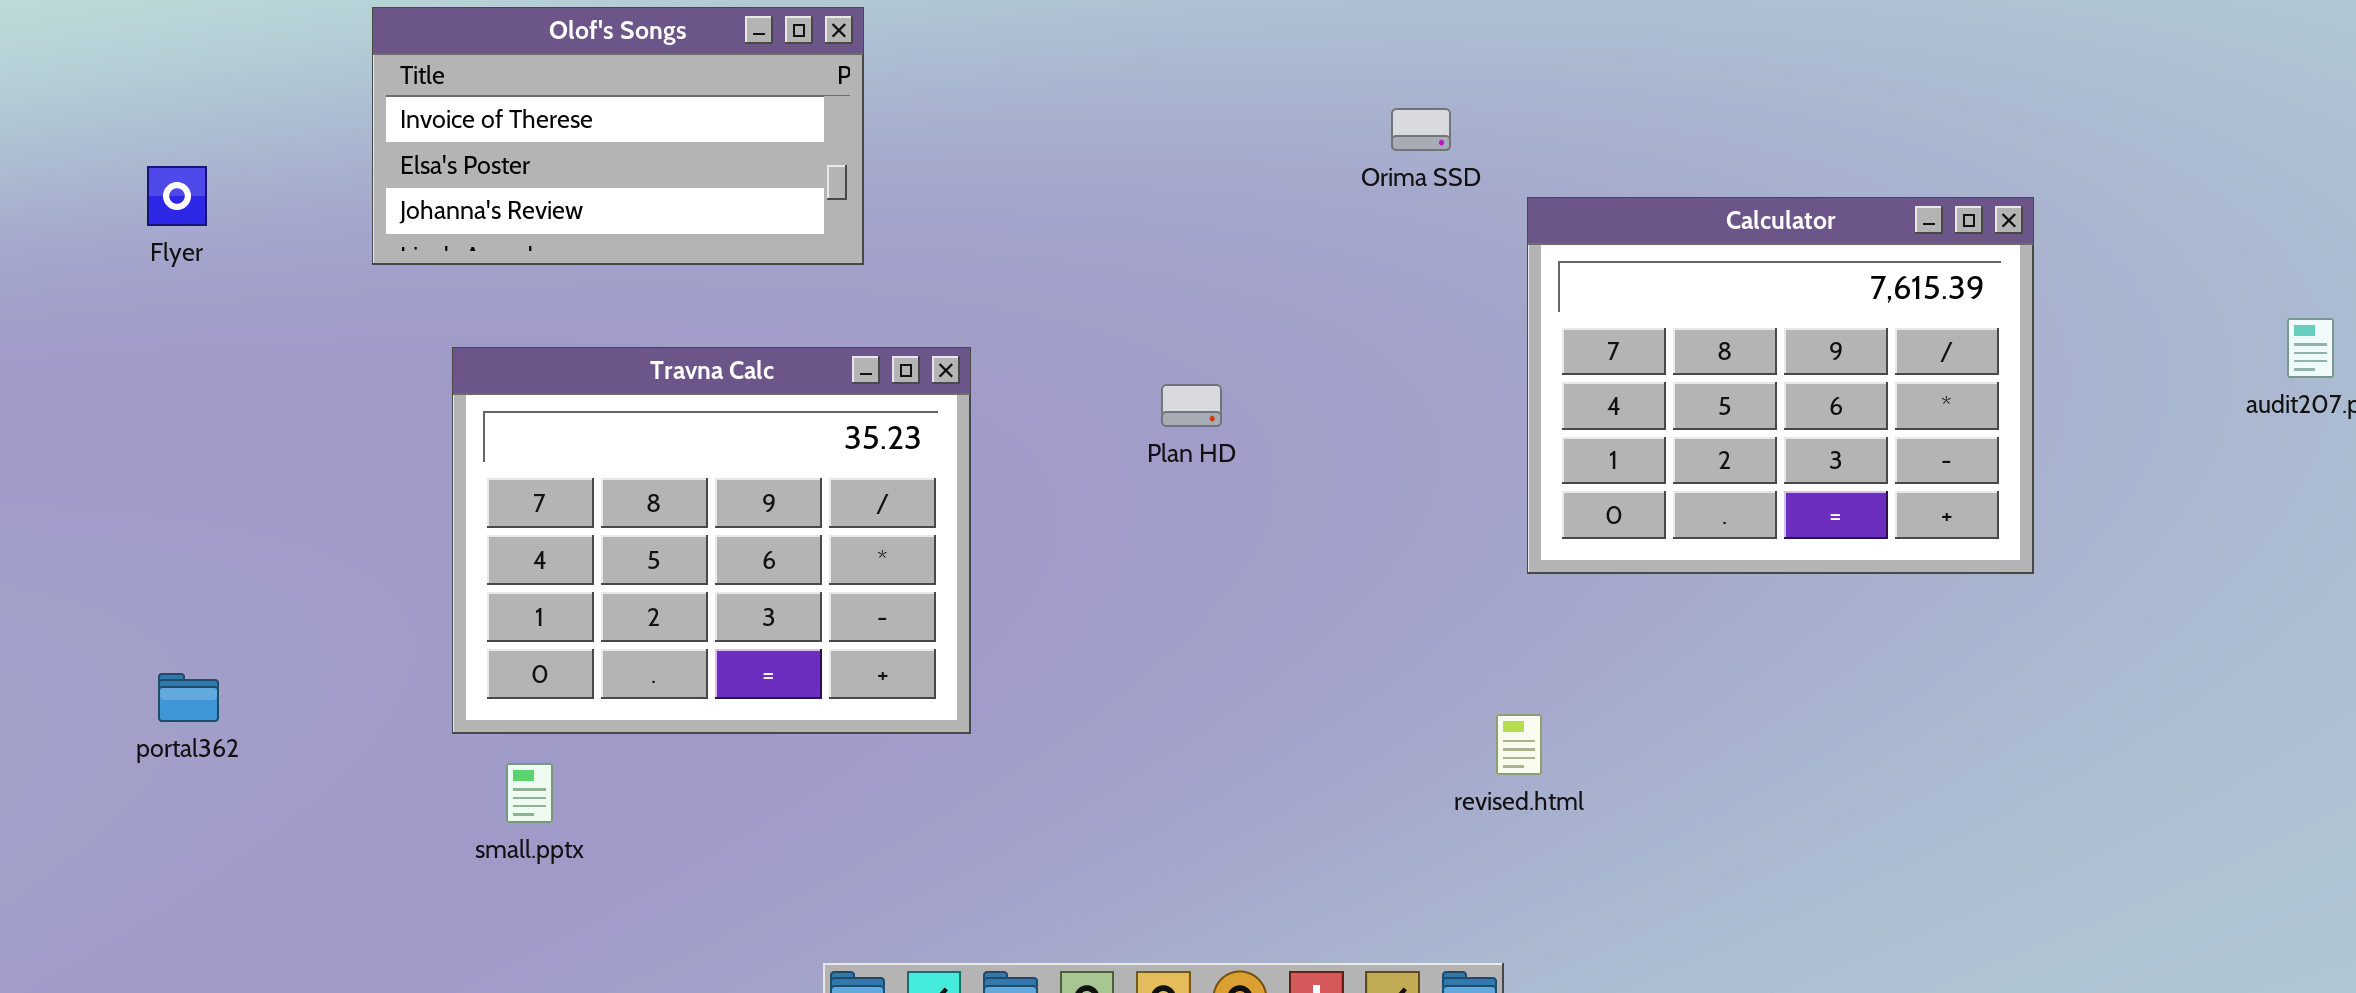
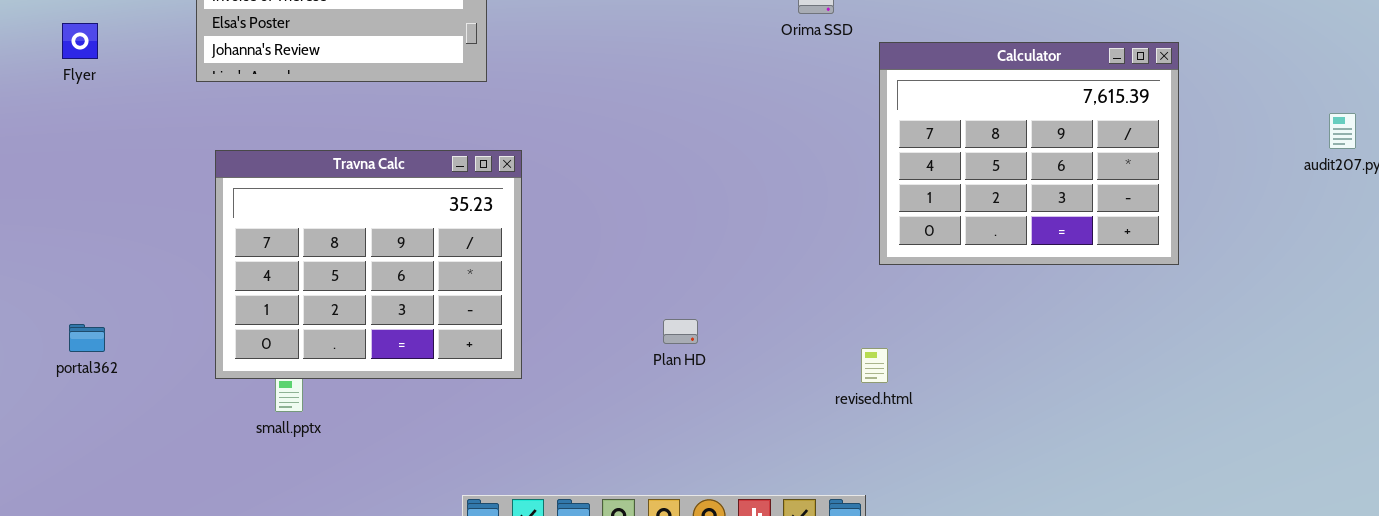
Travna Calc: [452,347,971,734] -> [215,150,522,379], moved
Plan HD: [1161,384,1222,427] -> [663,319,698,344], moved

